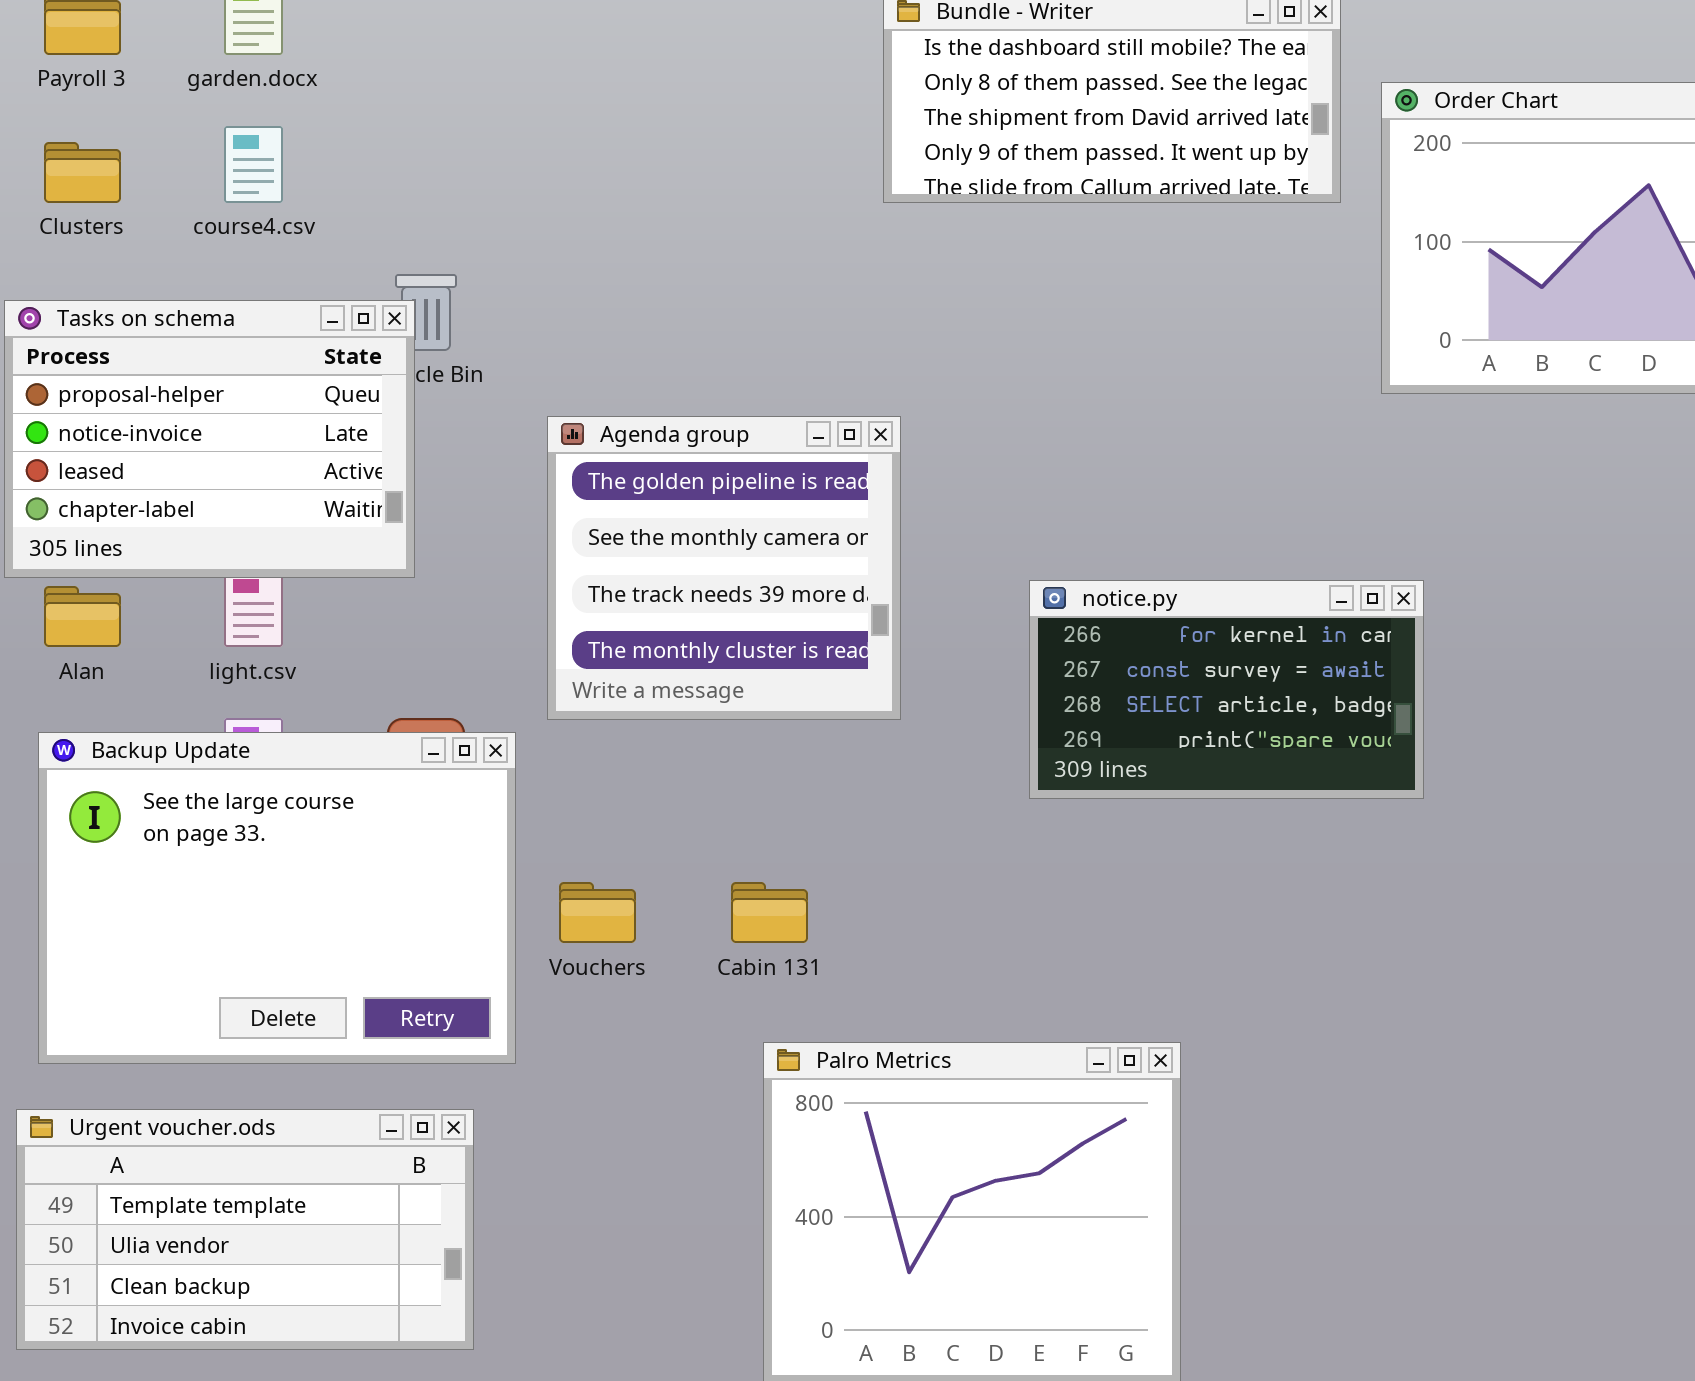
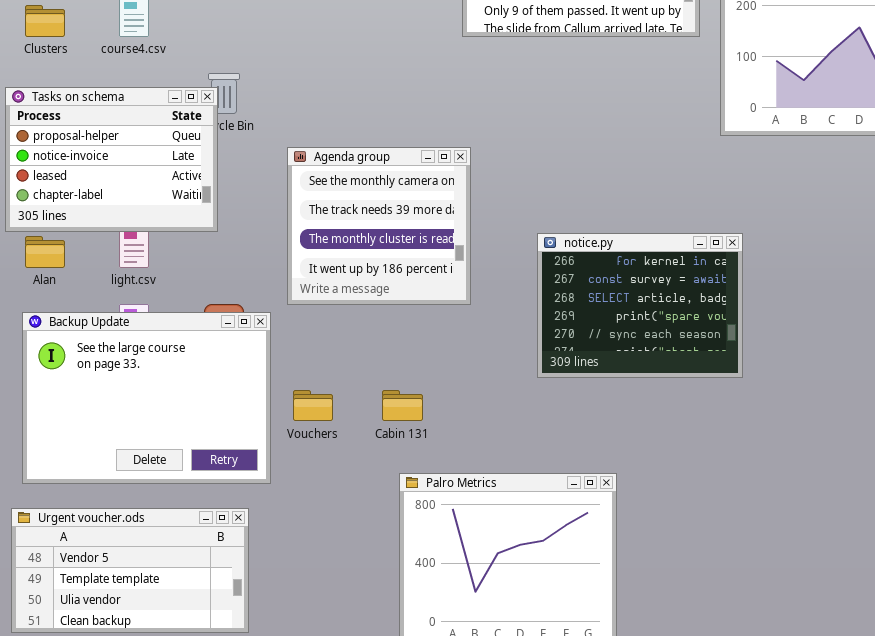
Agenda group: [547,416,901,720] -> [287,147,471,305], scrolled down 1 row
notice.py: [1029,580,1424,799] -> [537,233,743,378], resized
Urgent voucher.ods: [16,1109,474,1350] -> [11,508,249,633], scrolled up 1 row

